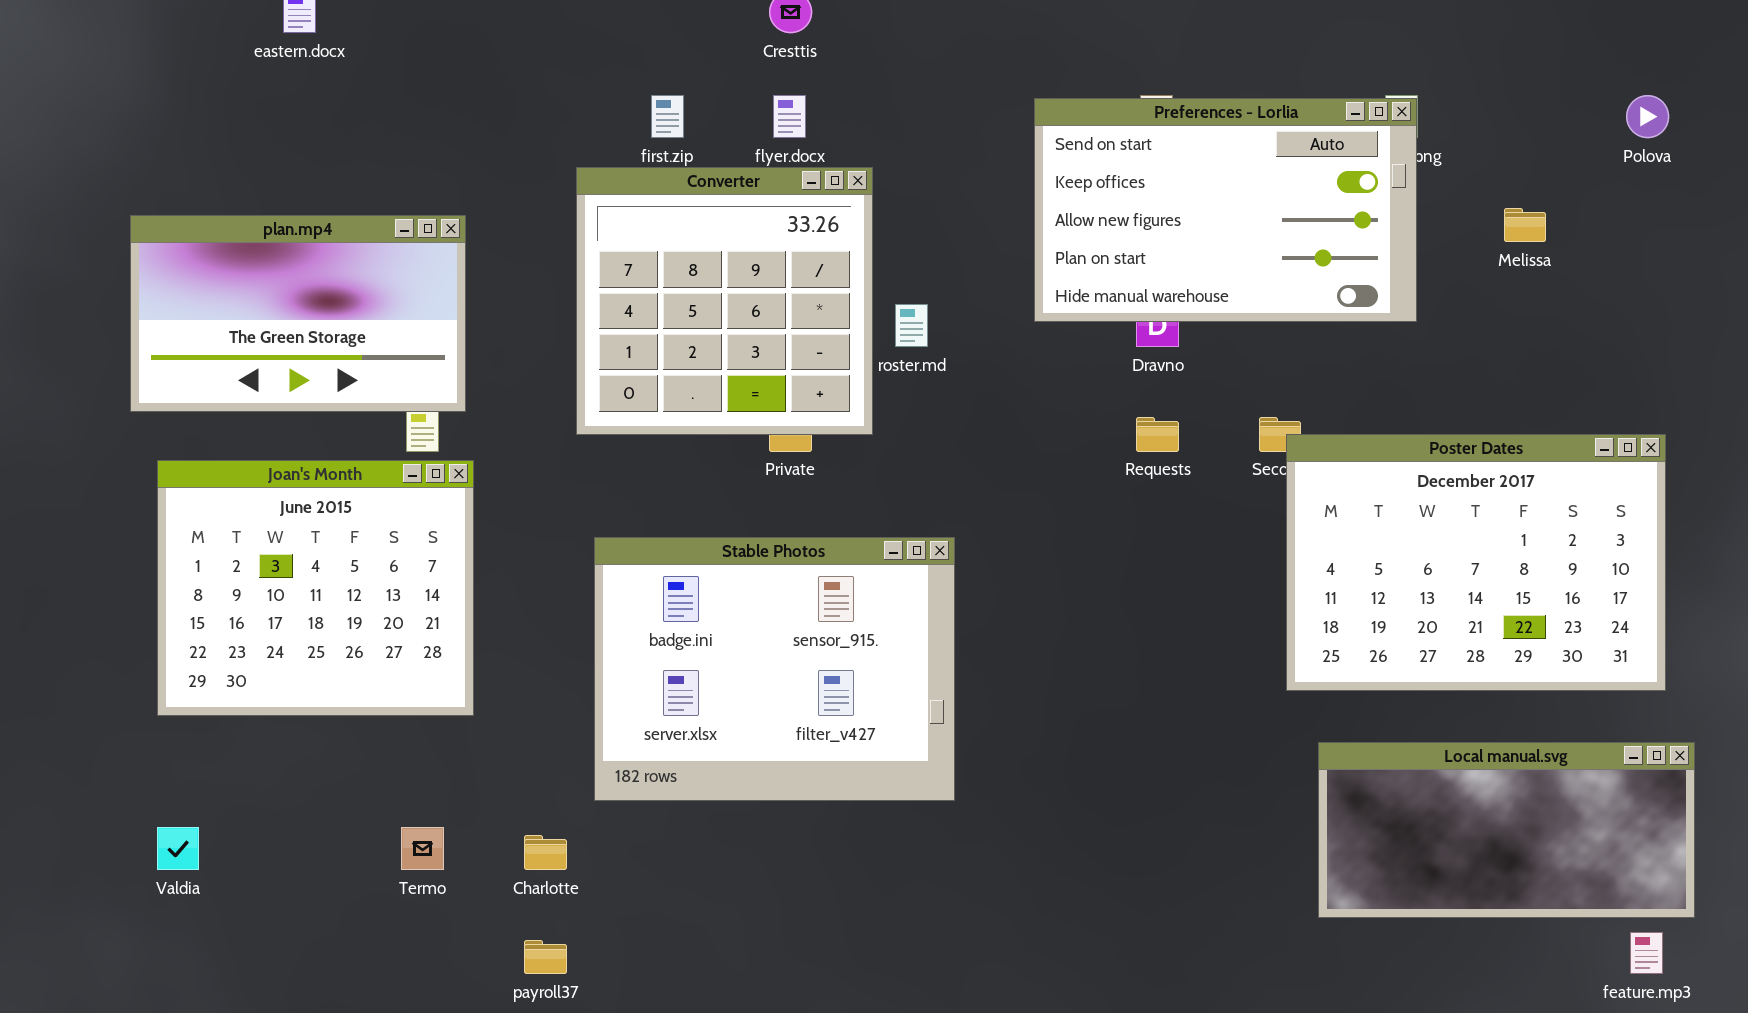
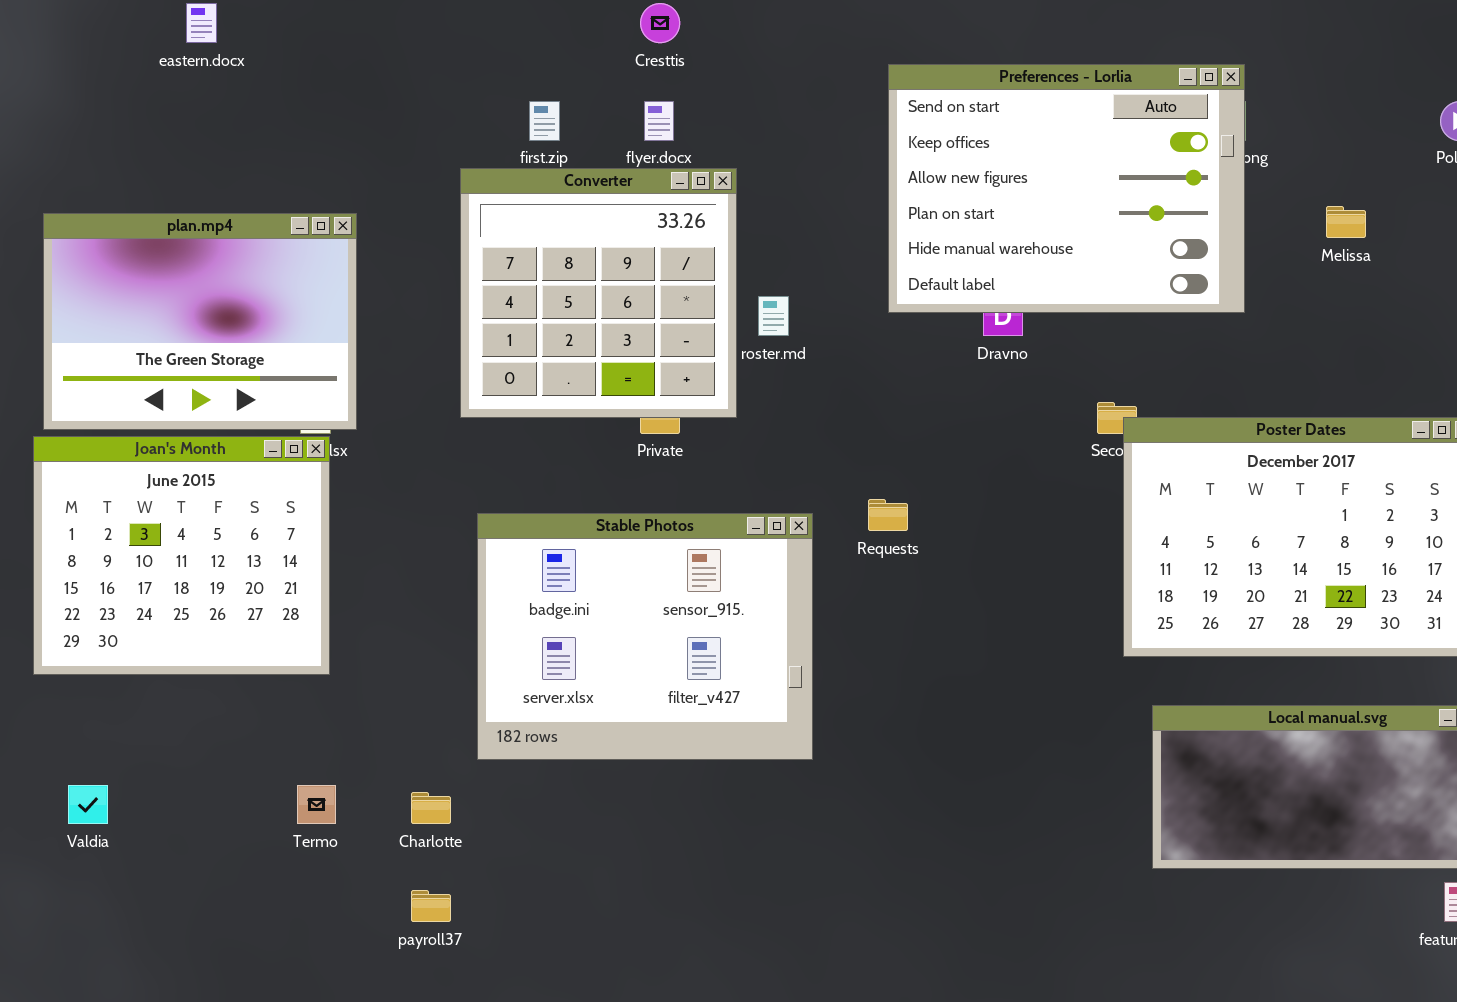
Preferences - Lorlia: [1034,98,1417,322] -> [888,64,1245,313], resized
plan.mp4: [130,215,466,412] -> [43,213,357,430], resized
Requests: [1136,417,1179,452] -> [868,499,908,531], moved
Joan's Month: [157,460,474,716] -> [33,436,330,675], moved

